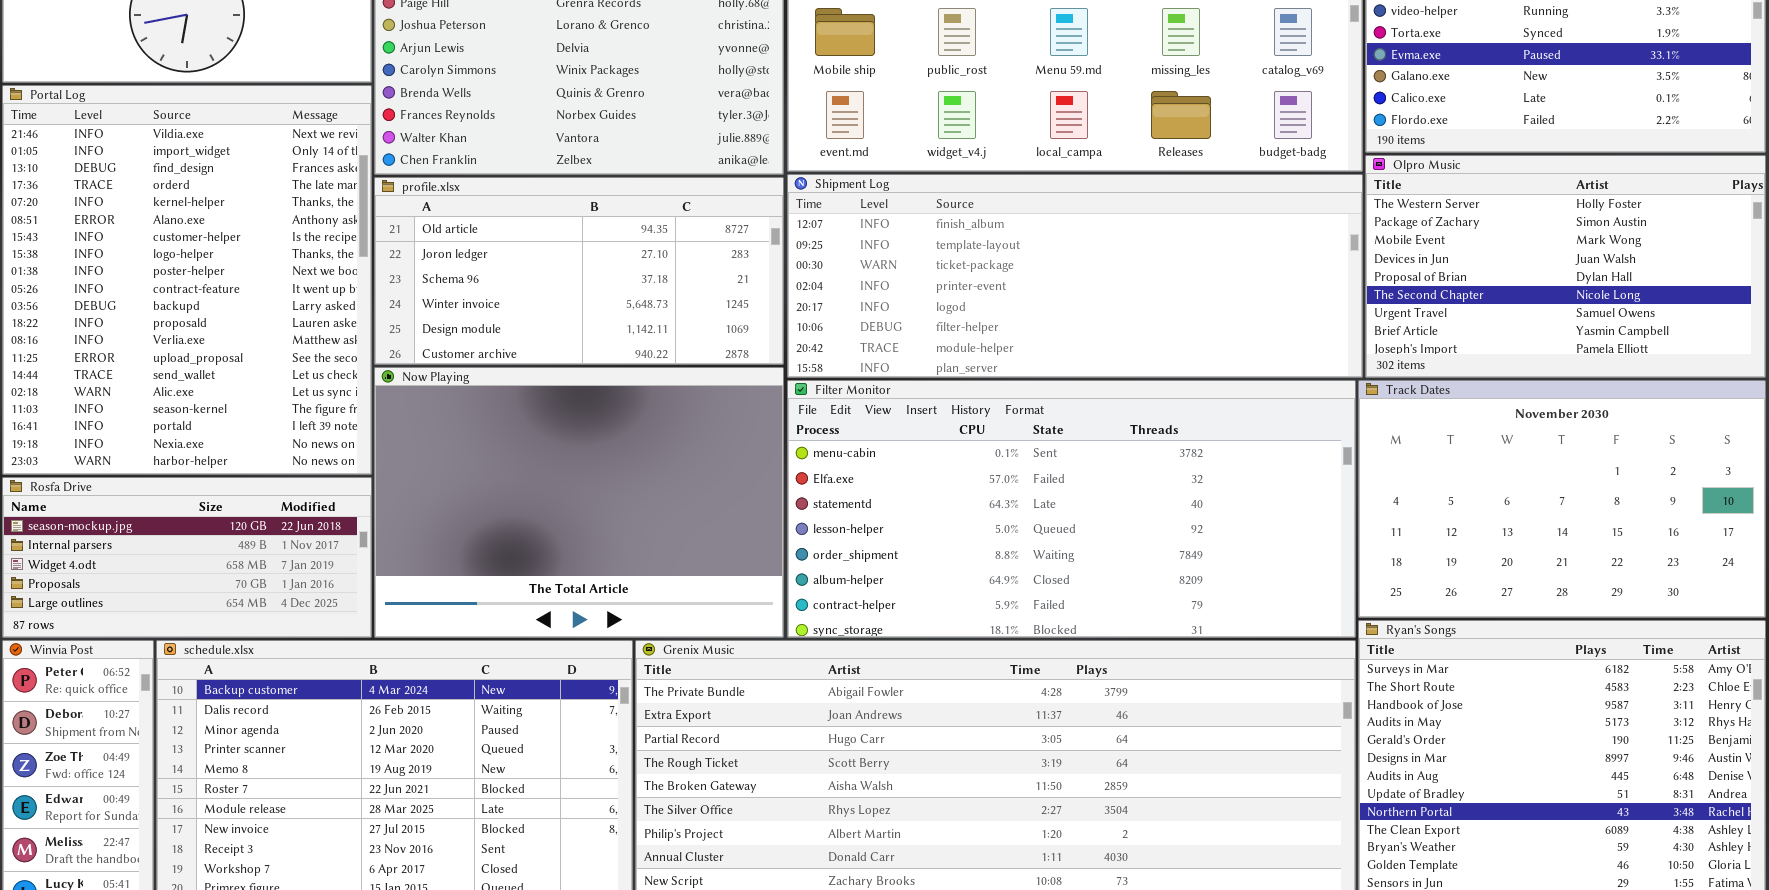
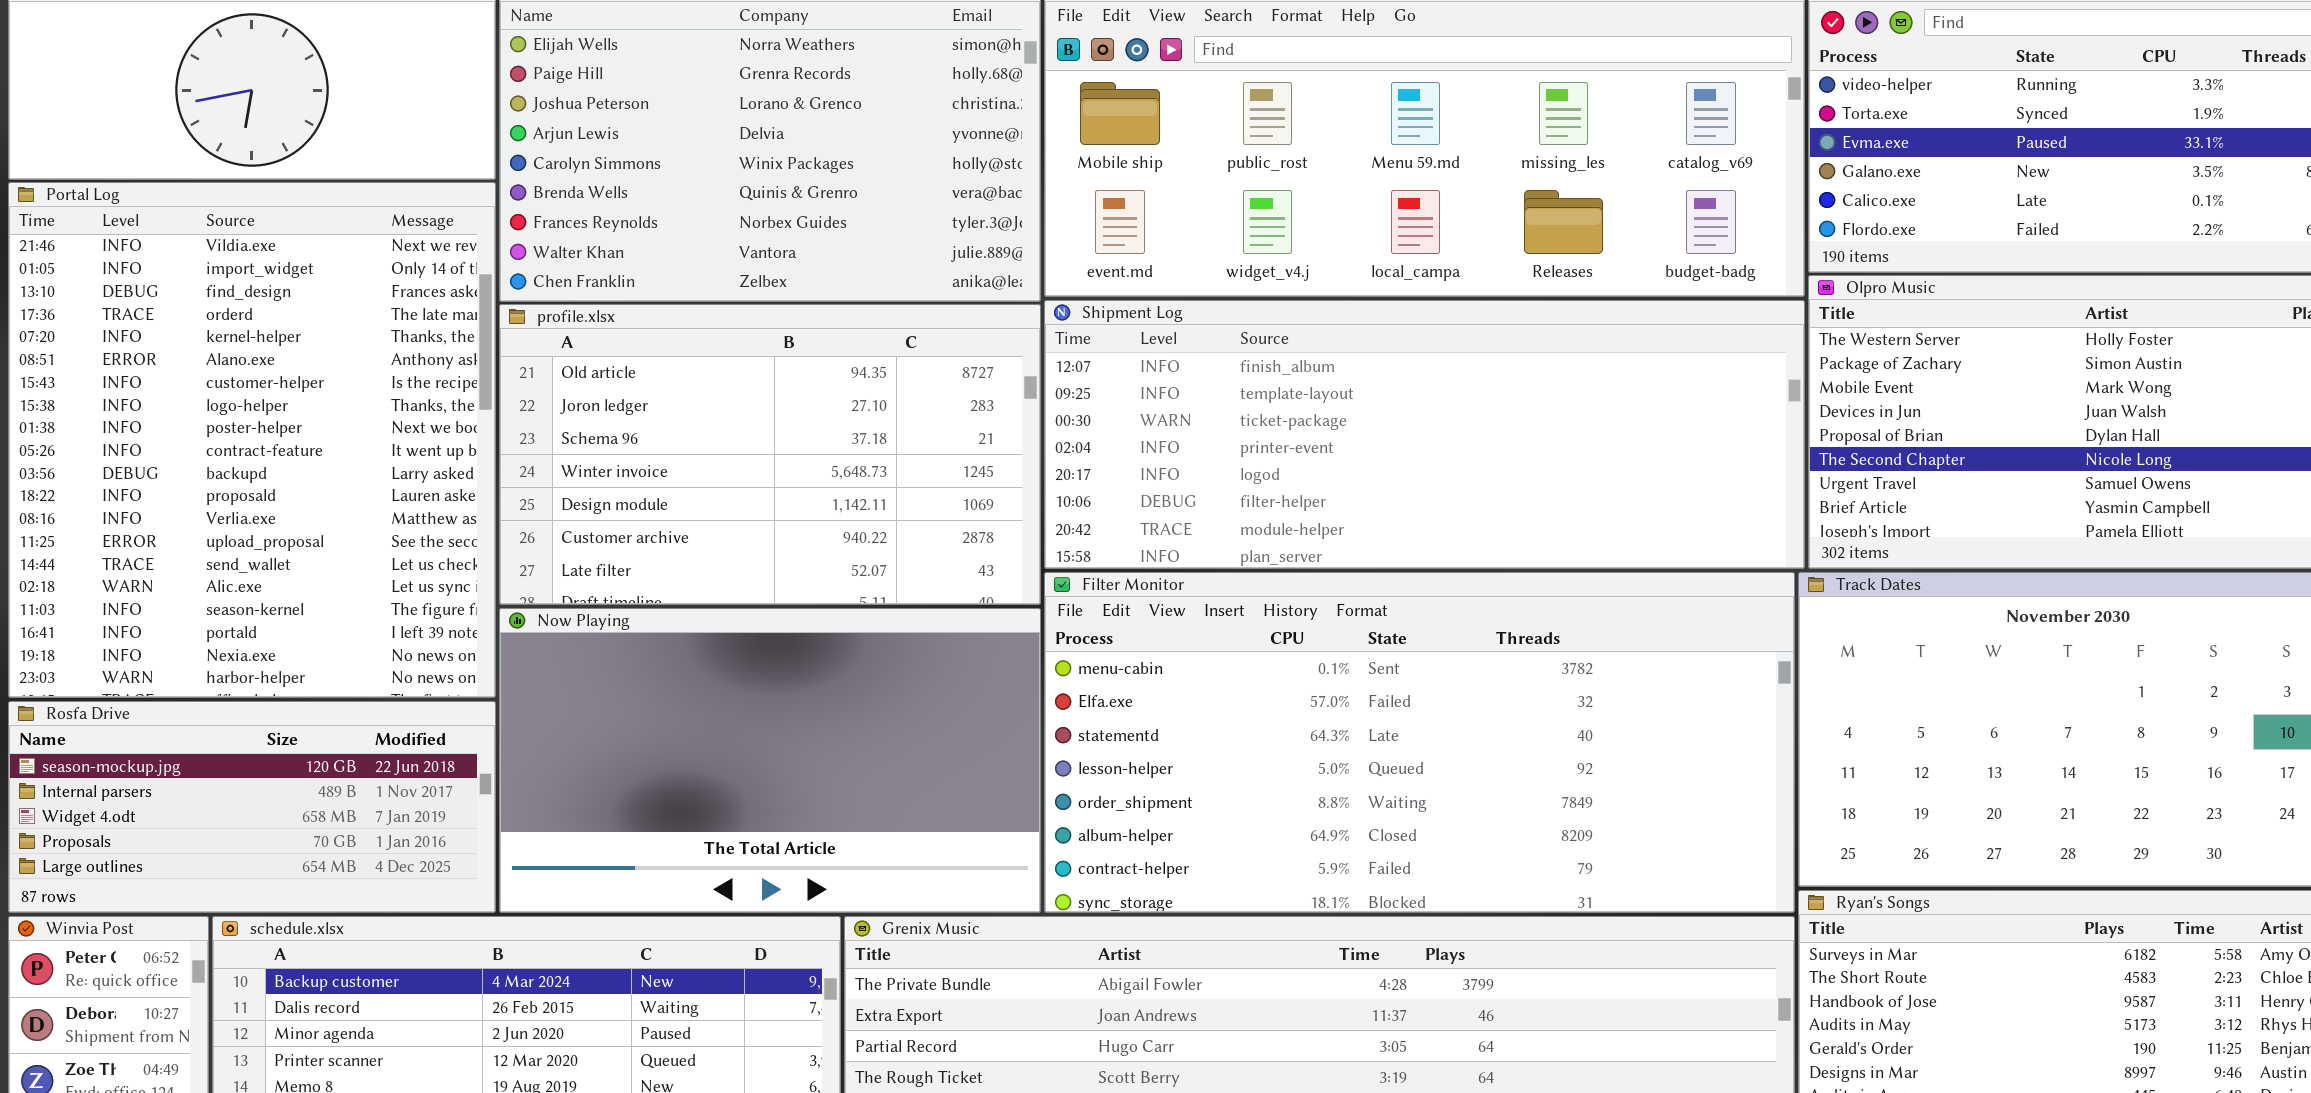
profile.xlsx: [374,177,784,365] -> [499,304,1041,605], resized
Now Playing: [374,367,784,638] -> [499,608,1041,913], resized

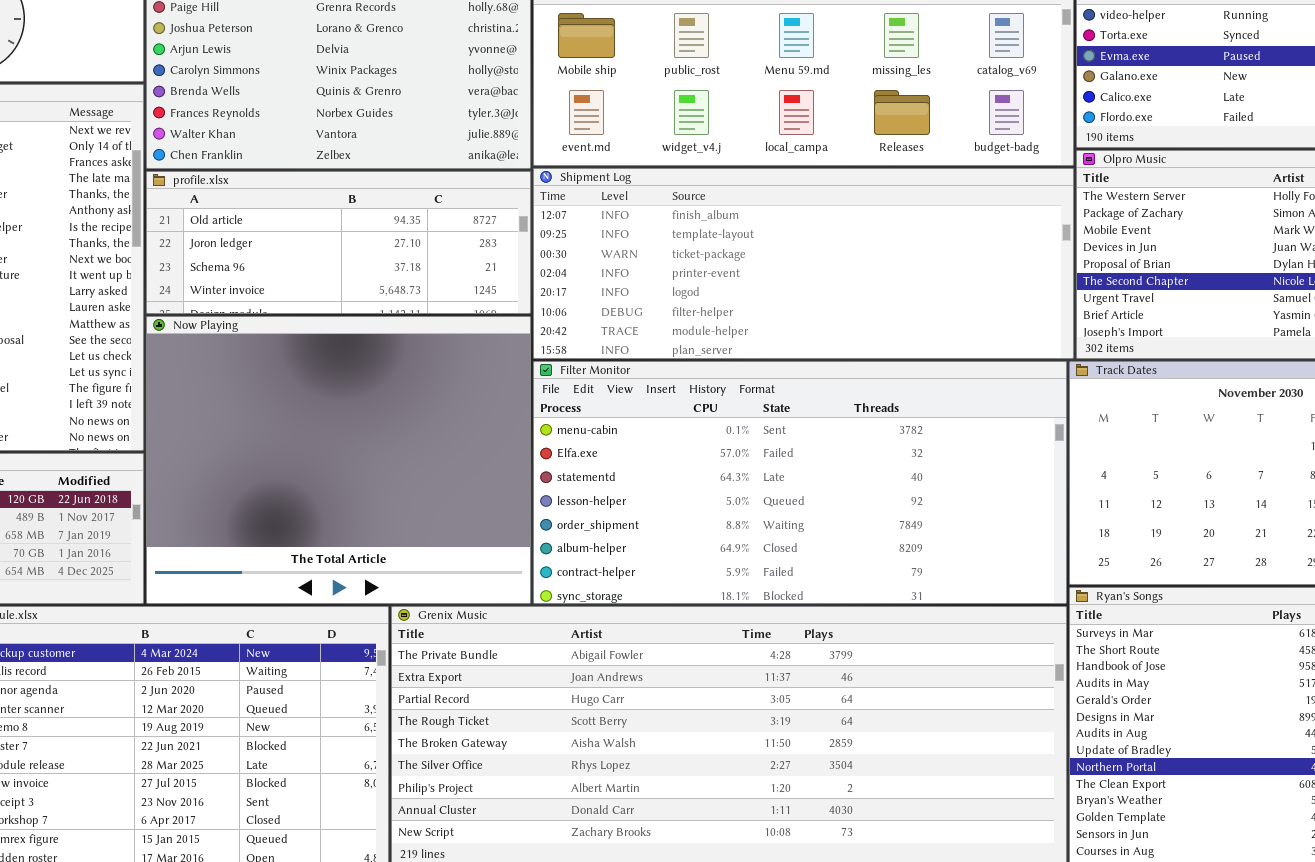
profile.xlsx: [499,304,1041,605] -> [146,171,531,314], resized
Now Playing: [499,608,1041,913] -> [146,316,531,604], resized

